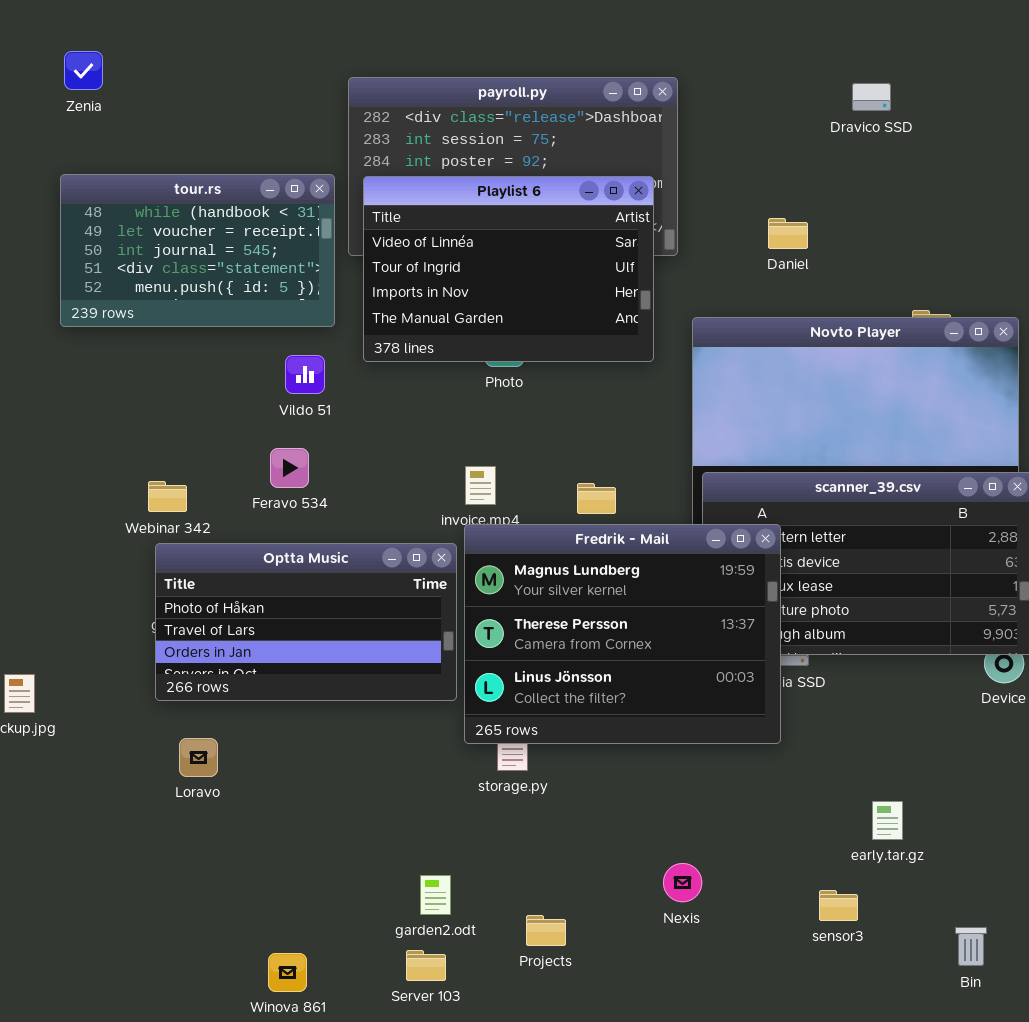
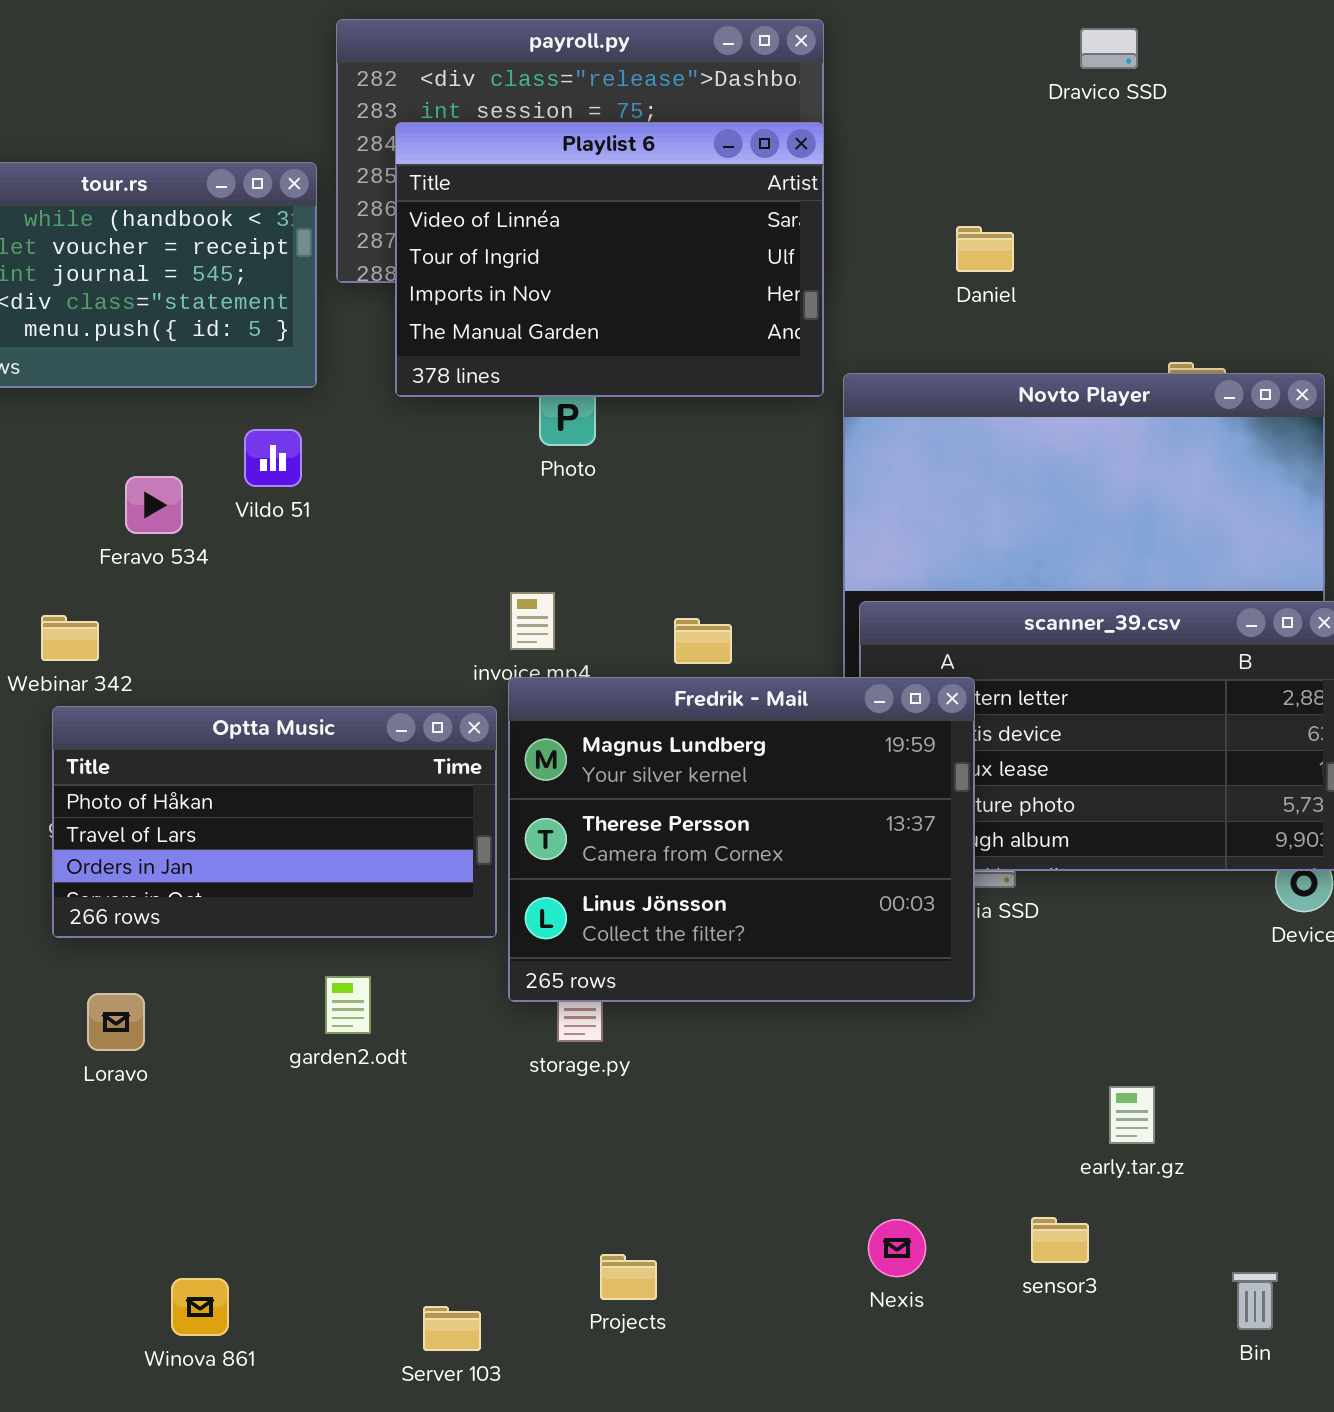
Playlist 6: [363,176,654,362] -> [395,122,824,397], moved
Feravo 534: [270,448,309,488] -> [125,476,183,534], moved
Nexis: [663,863,702,902] -> [868,1219,926,1277], moved
garden2.odt: [420,875,451,915] -> [325,976,371,1034], moved
Winova 861: [268,953,307,992] -> [171,1278,229,1336], moved

